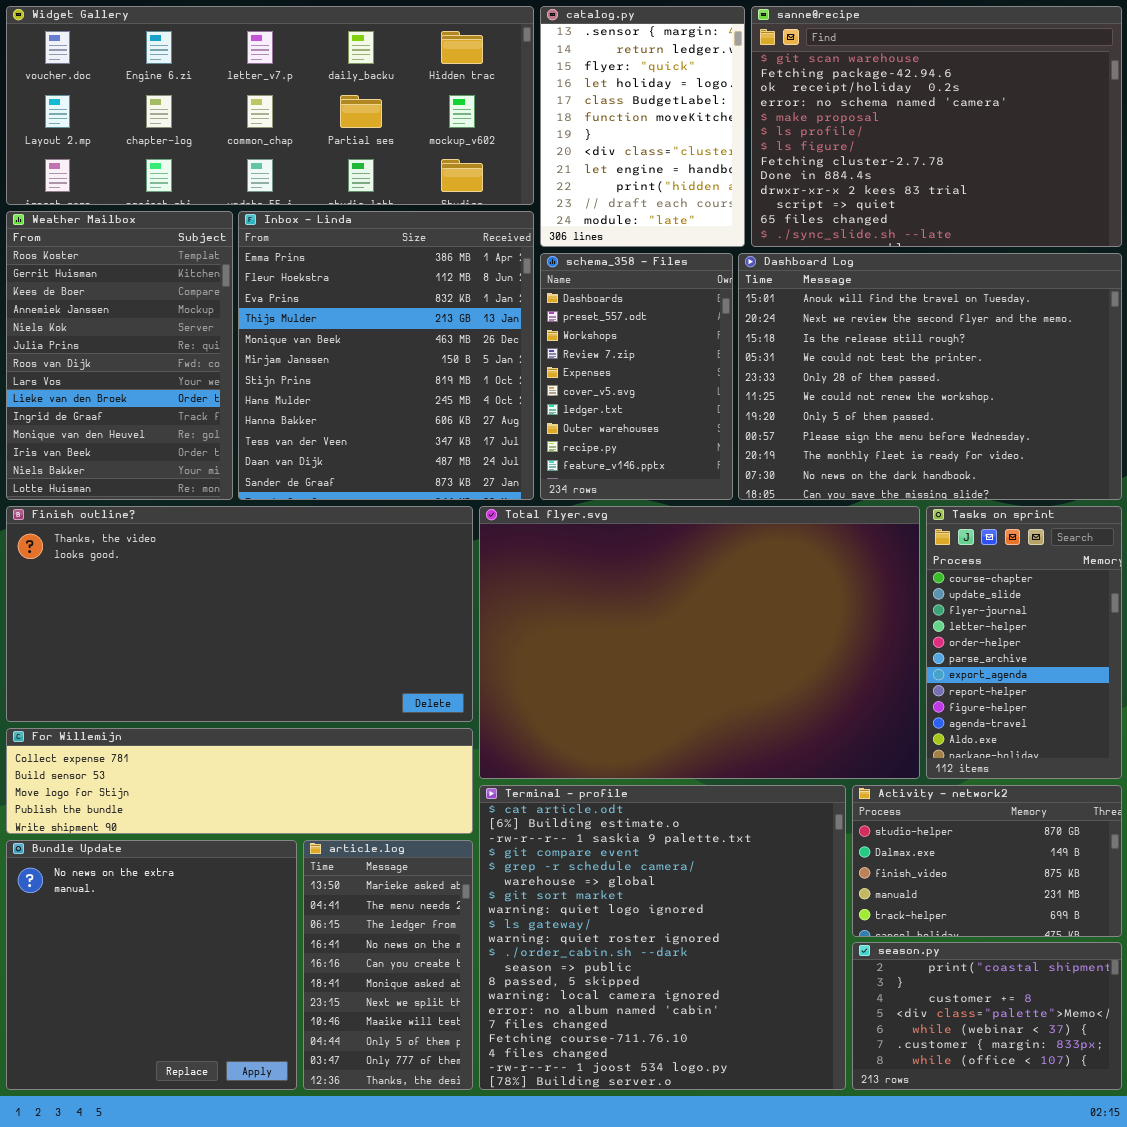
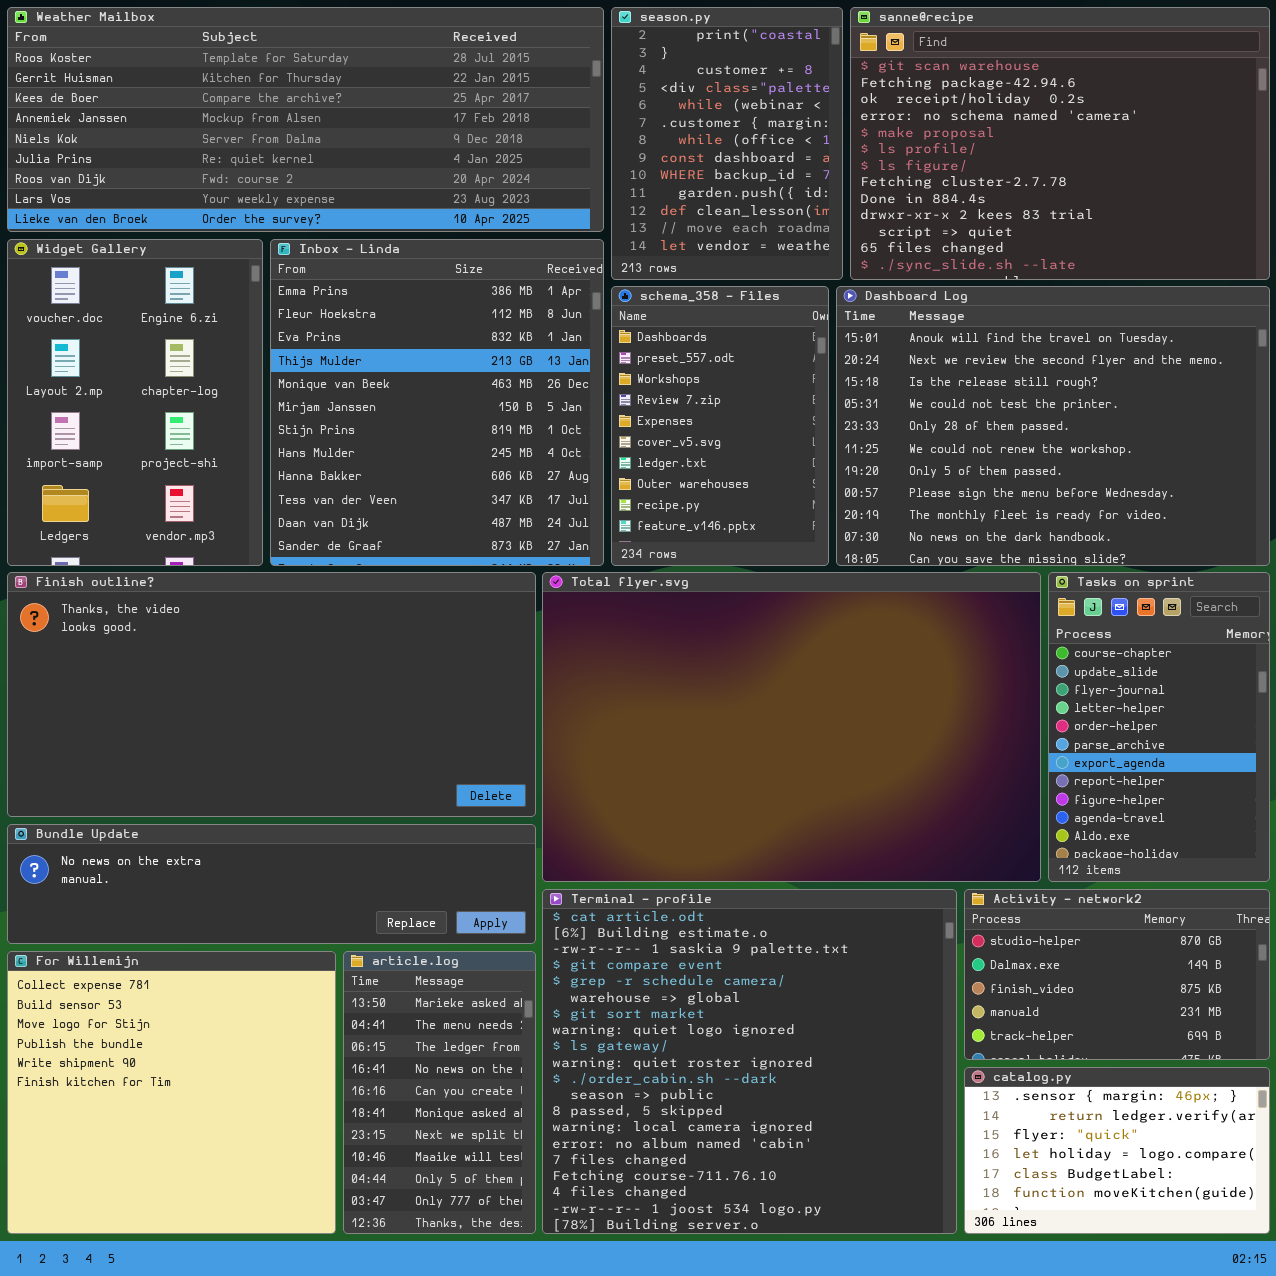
Widget Gallery: [6,6,534,205] -> [7,239,263,566], moved, resized
catalog.py: [540,6,745,247] -> [964,1067,1270,1234], moved, resized
Weather Mailbox: [6,211,233,500] -> [7,7,604,232], moved, resized
For Willemijn: [6,728,473,834] -> [7,951,336,1234], moved, resized
Bundle Update: [6,840,297,1090] -> [7,824,536,944], moved, resized
season.py: [852,942,1122,1090] -> [611,7,843,280], moved, resized

